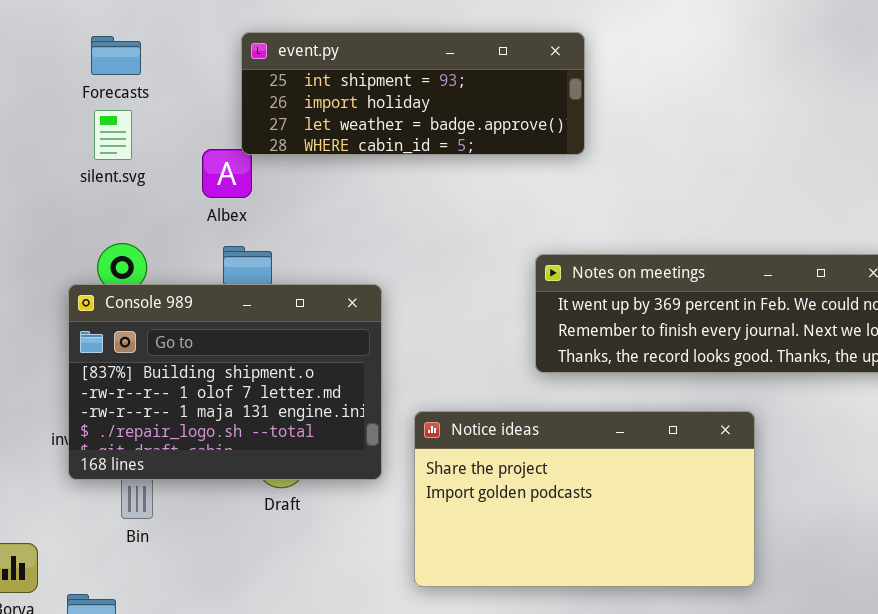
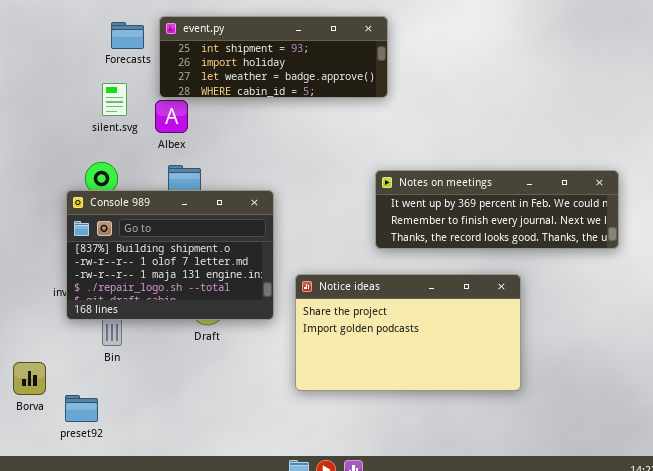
event.py: [241,32,585,155] -> [159,16,388,98], moved
Forecasts: [91,36,141,75] -> [111,22,144,49], moved
silent.svg: [94,110,132,160] -> [102,83,127,116], moved

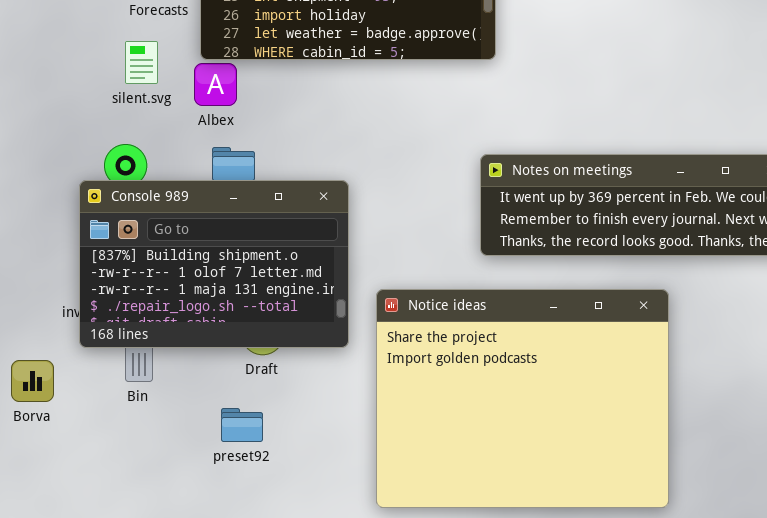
Notice ideas: [295,274,521,391] -> [376,289,669,508], resized
Borva: [13,362,46,395] -> [11,360,54,402], moved
preset92: [65,395,98,422] -> [221,408,263,442], moved

